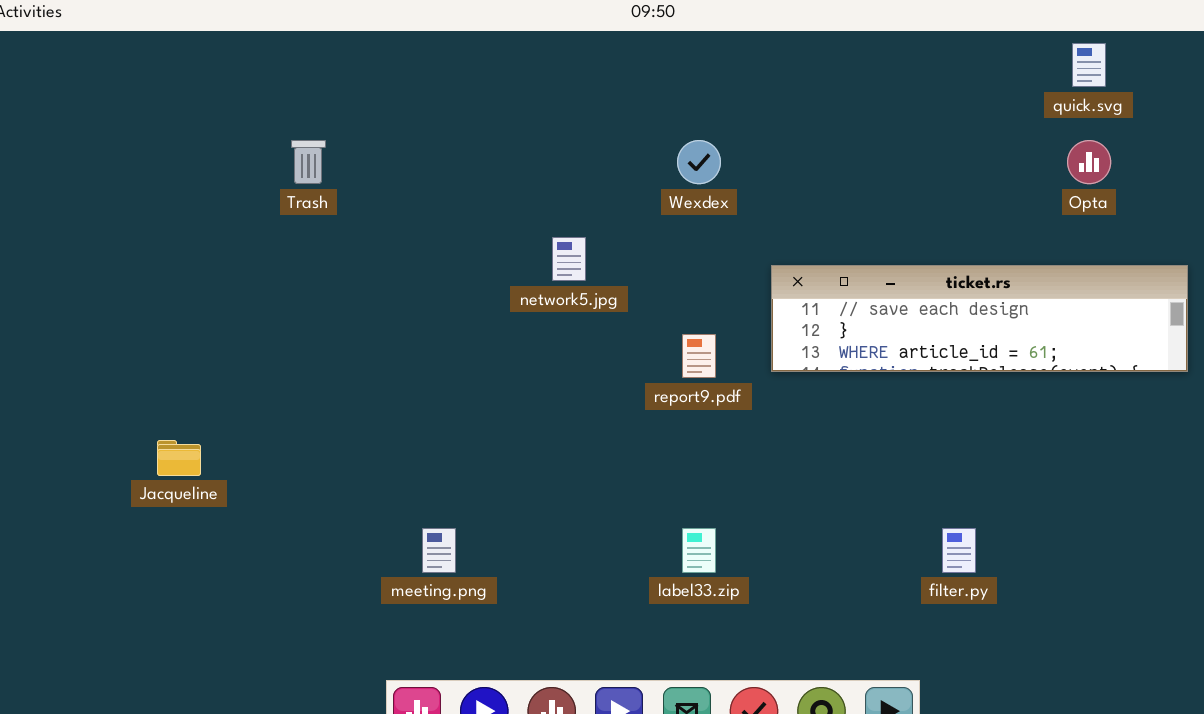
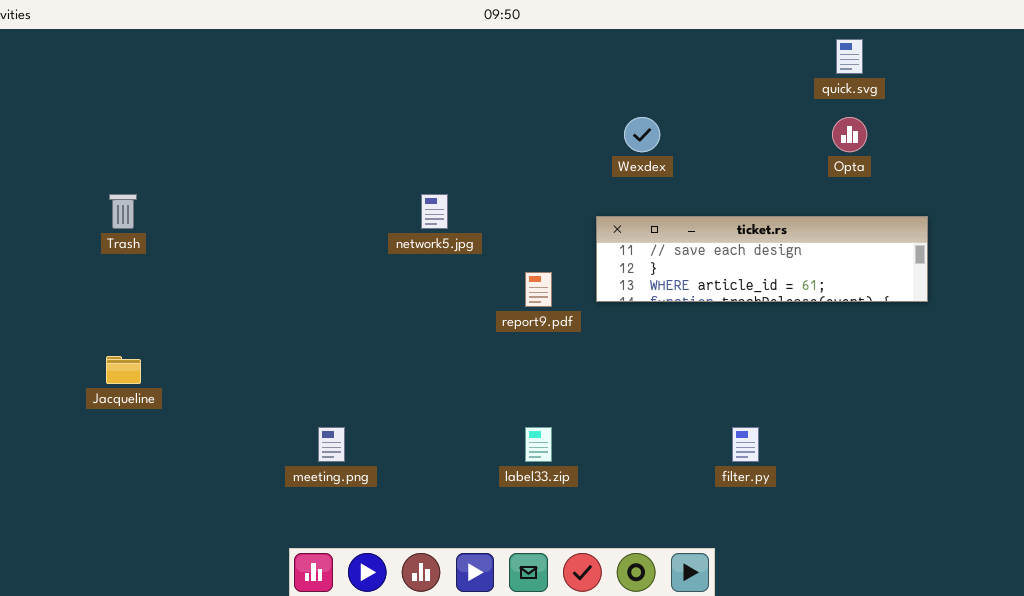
Trash: [291,140,326,184] -> [109,194,137,229], moved
Wexdex: [677,140,721,184] -> [624,117,660,152], moved

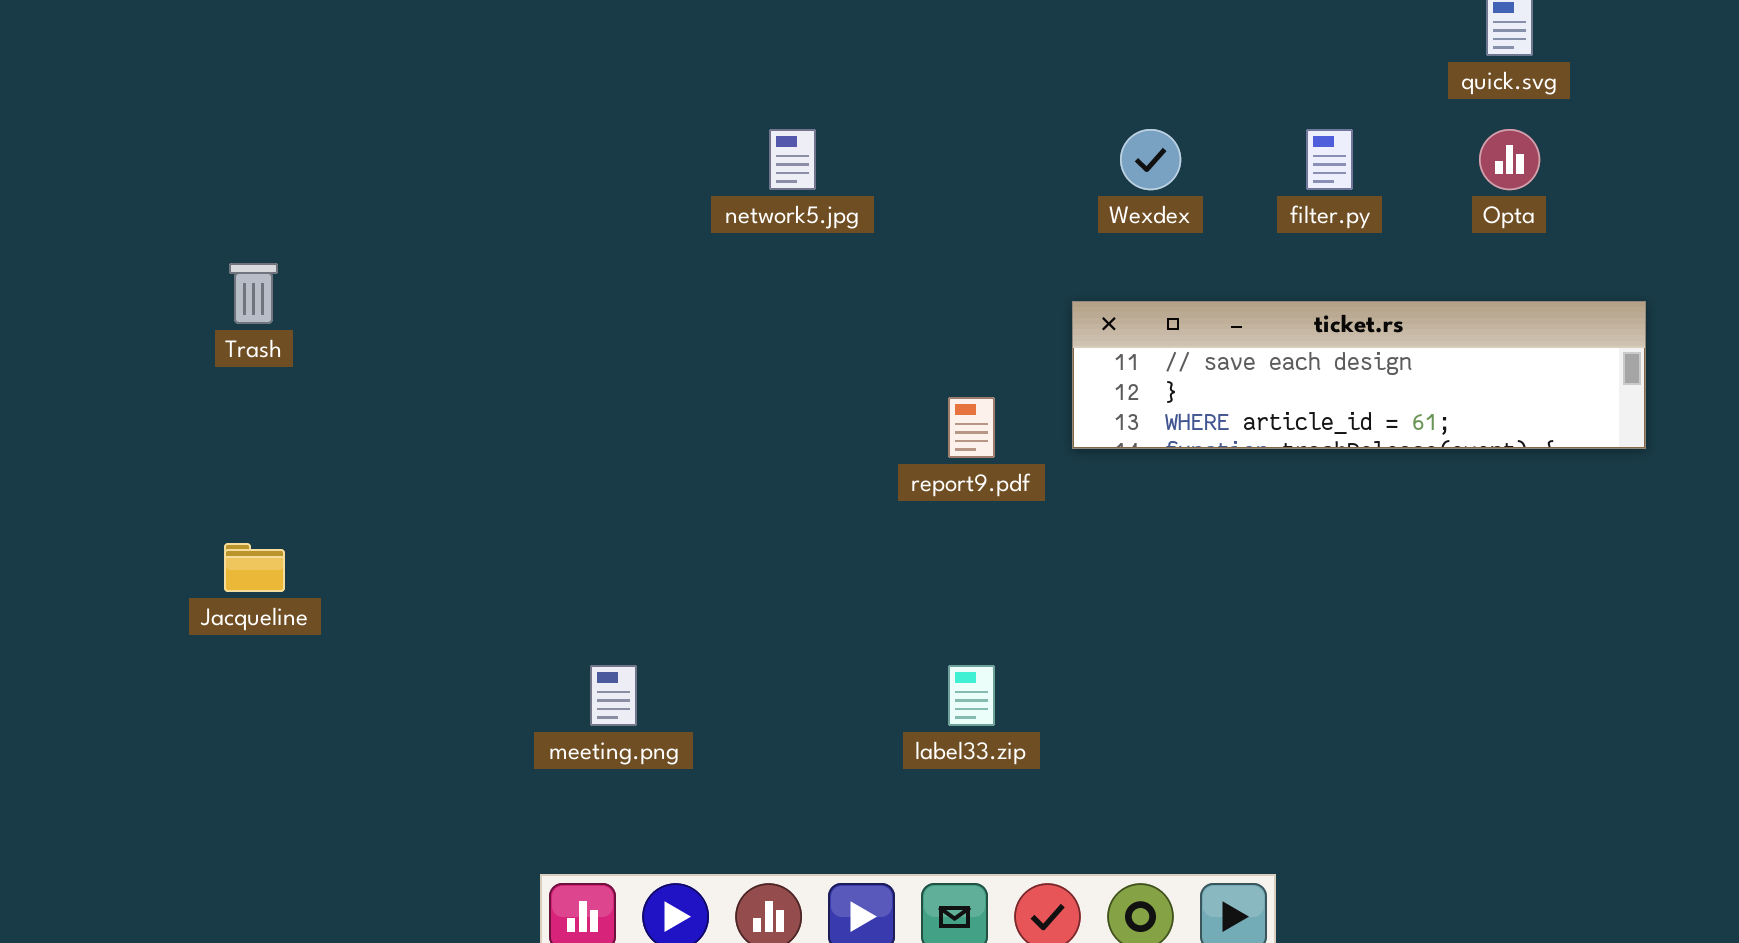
network5.jpg: [421,194,448,229] -> [769,129,816,190], moved
filter.py: [732,427,759,462] -> [1306,129,1353,190], moved

